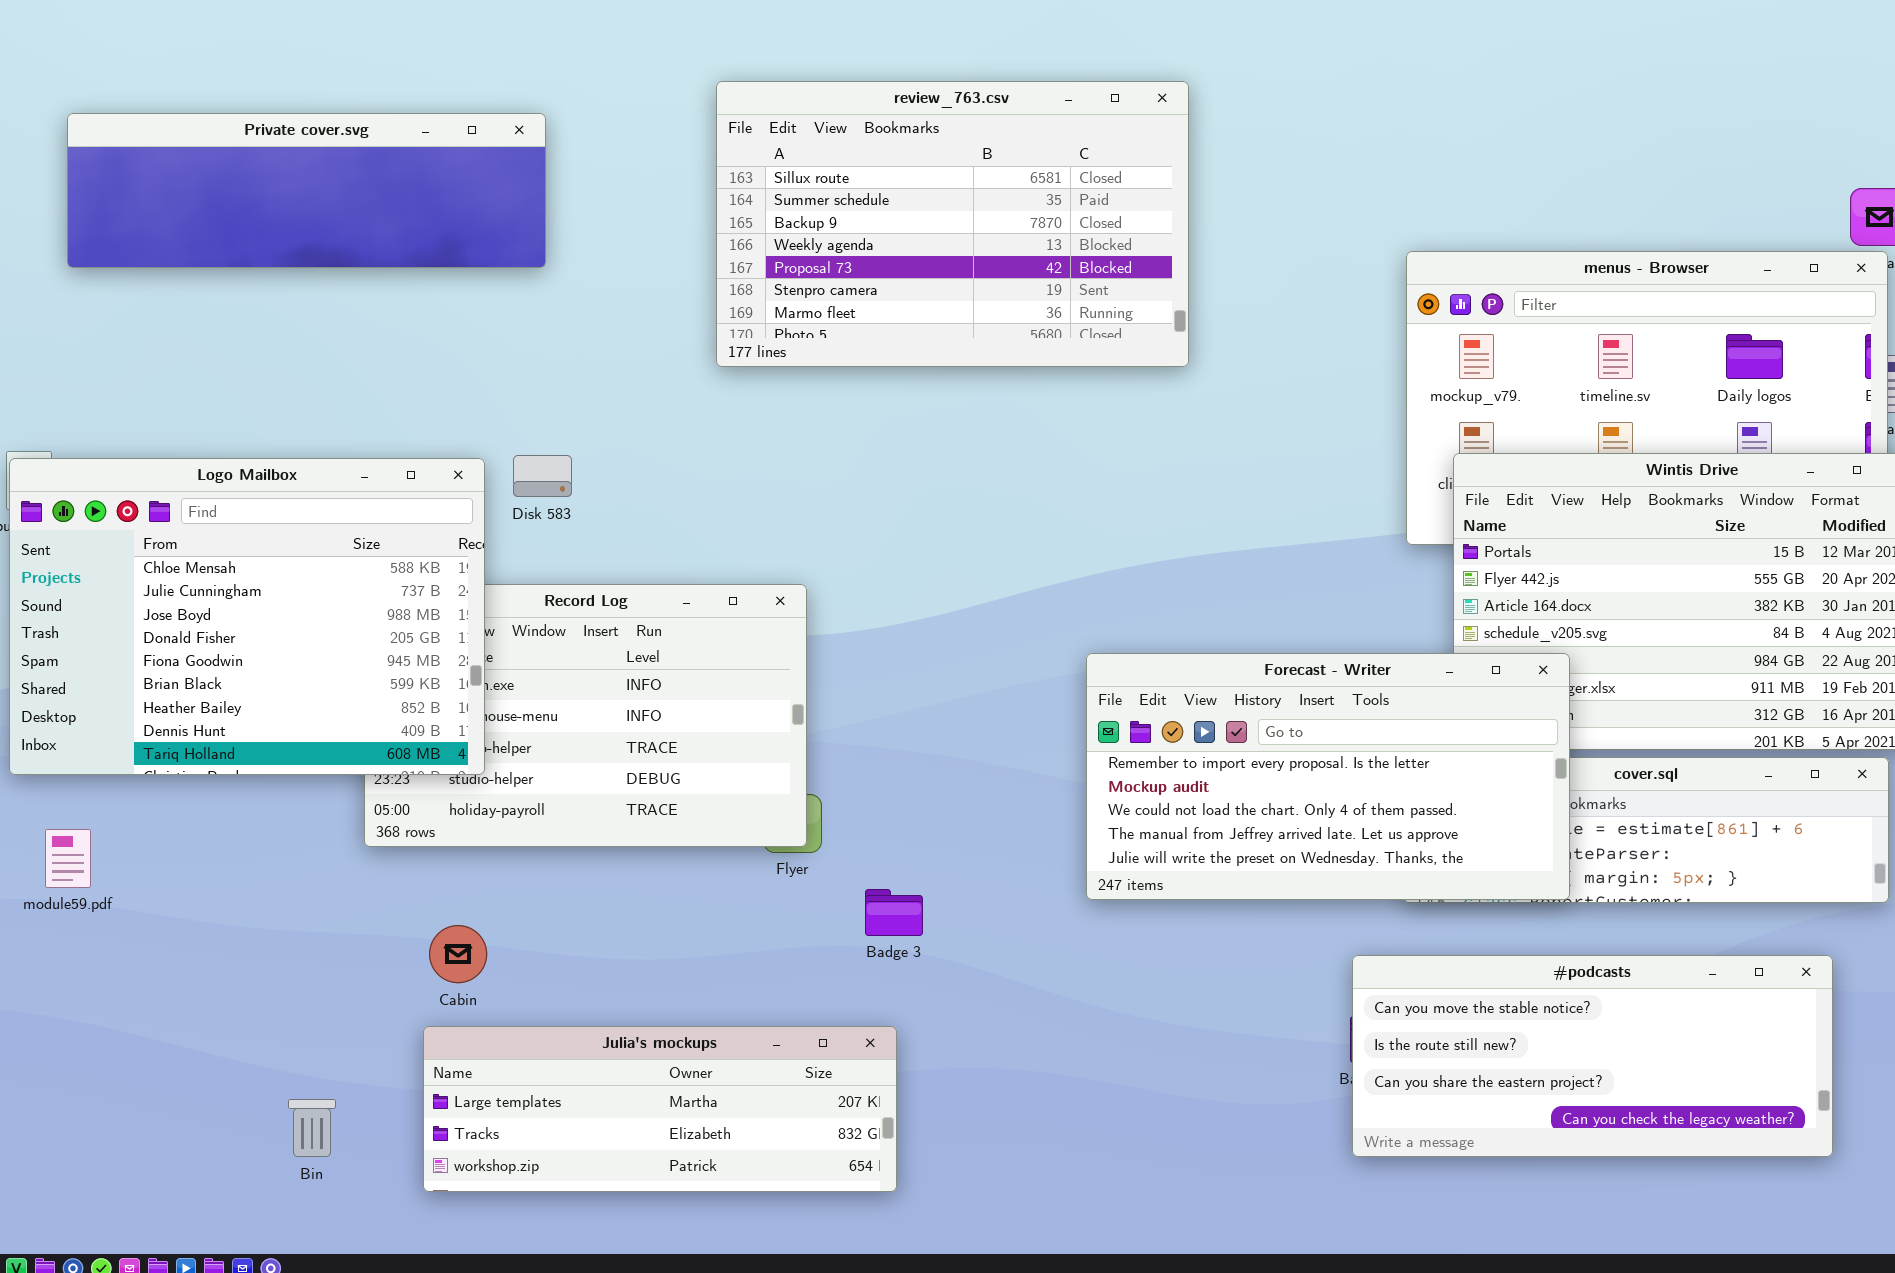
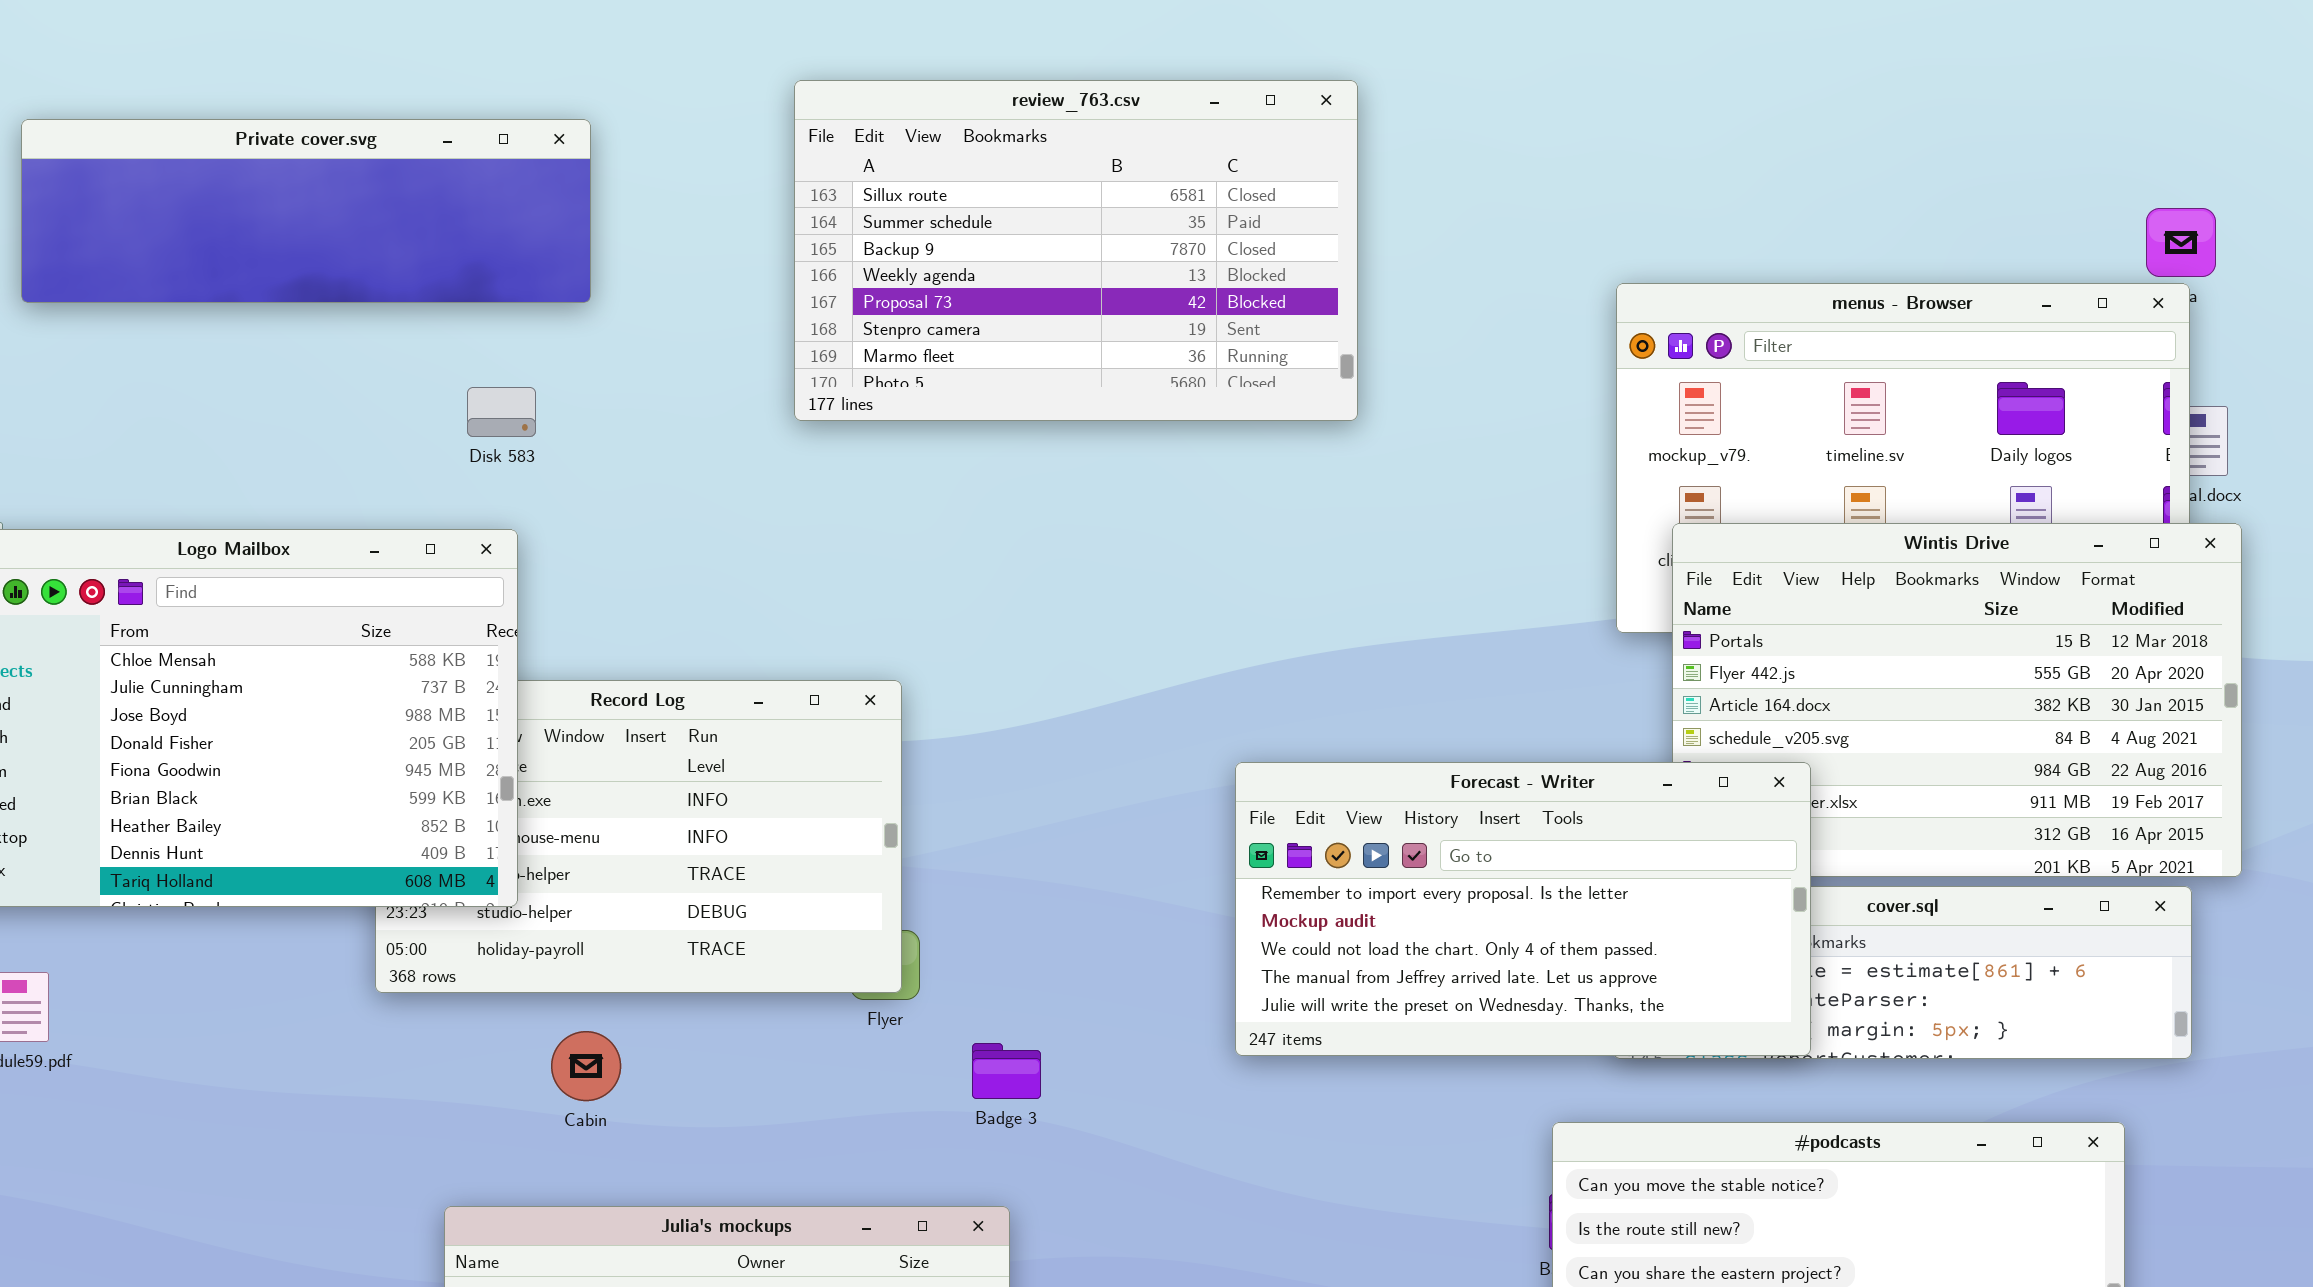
Disk 583: [513,455,572,497] -> [467,387,536,437], moved
Cabin: [429,925,487,983] -> [551,1031,621,1101], moved

